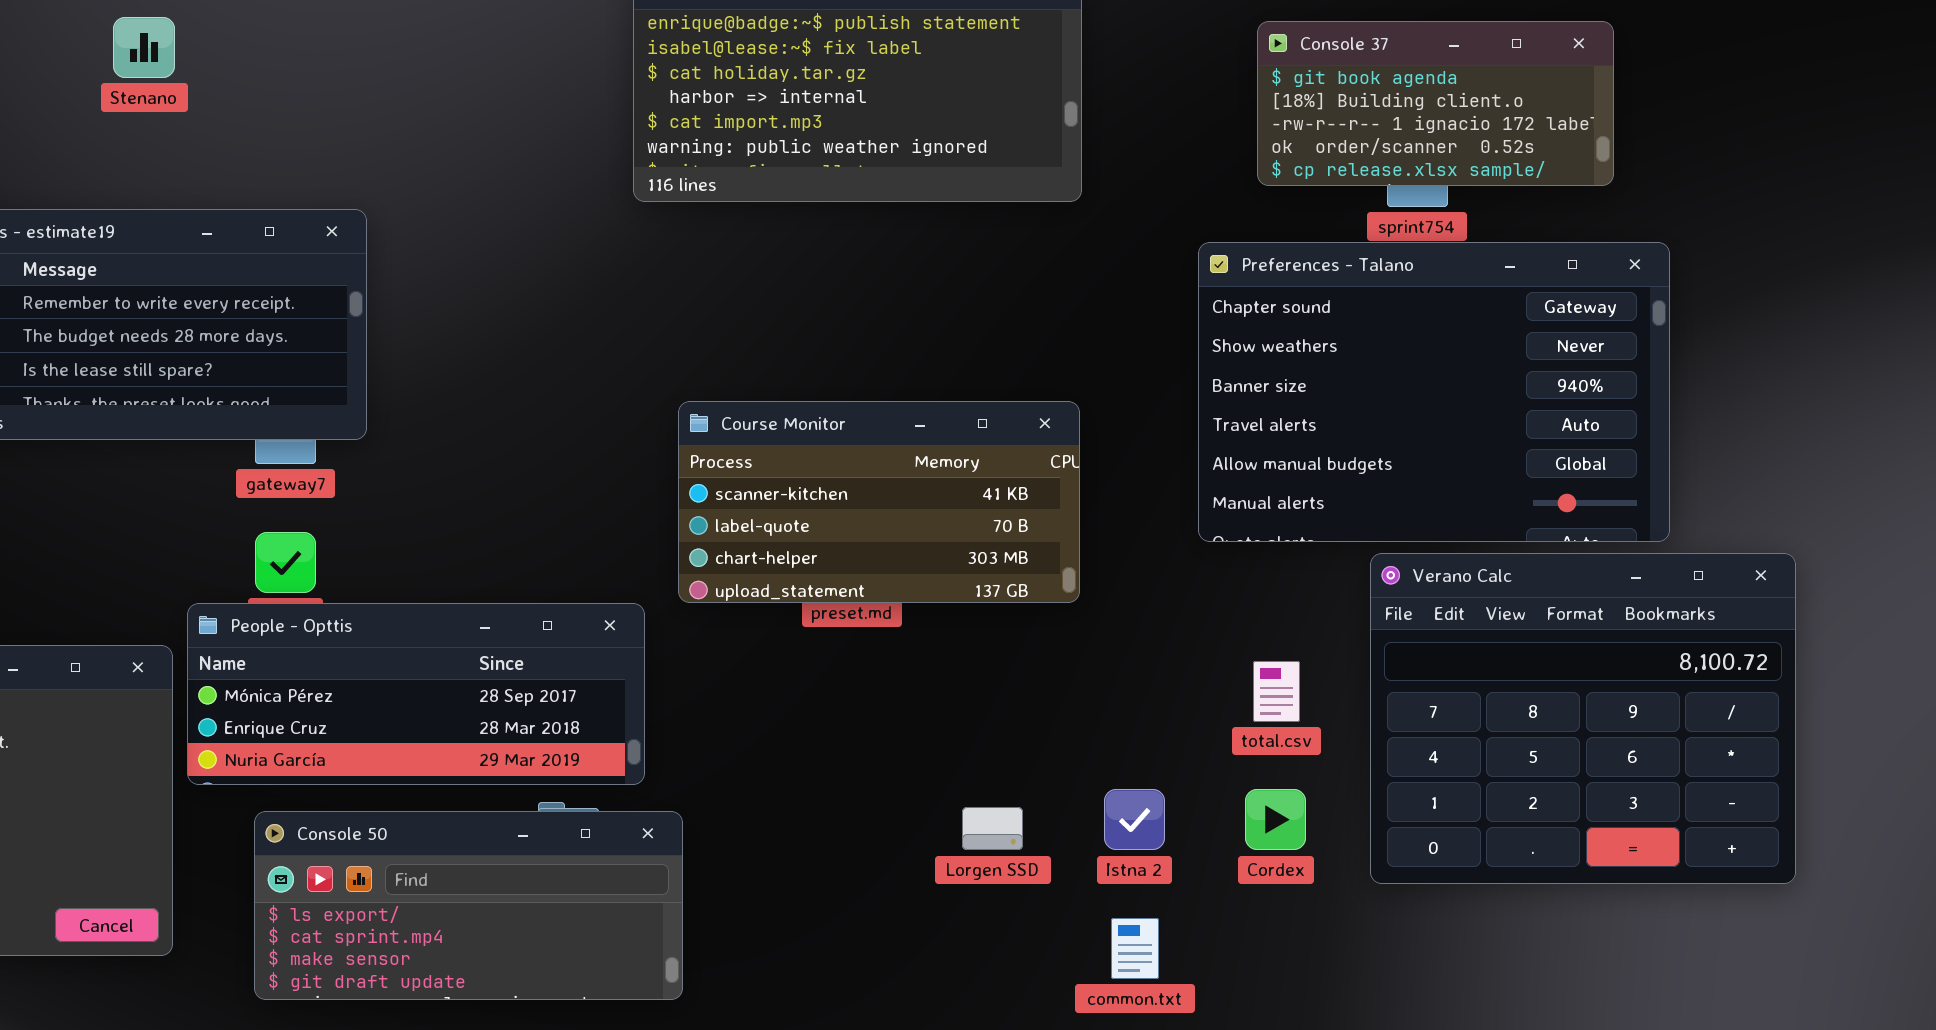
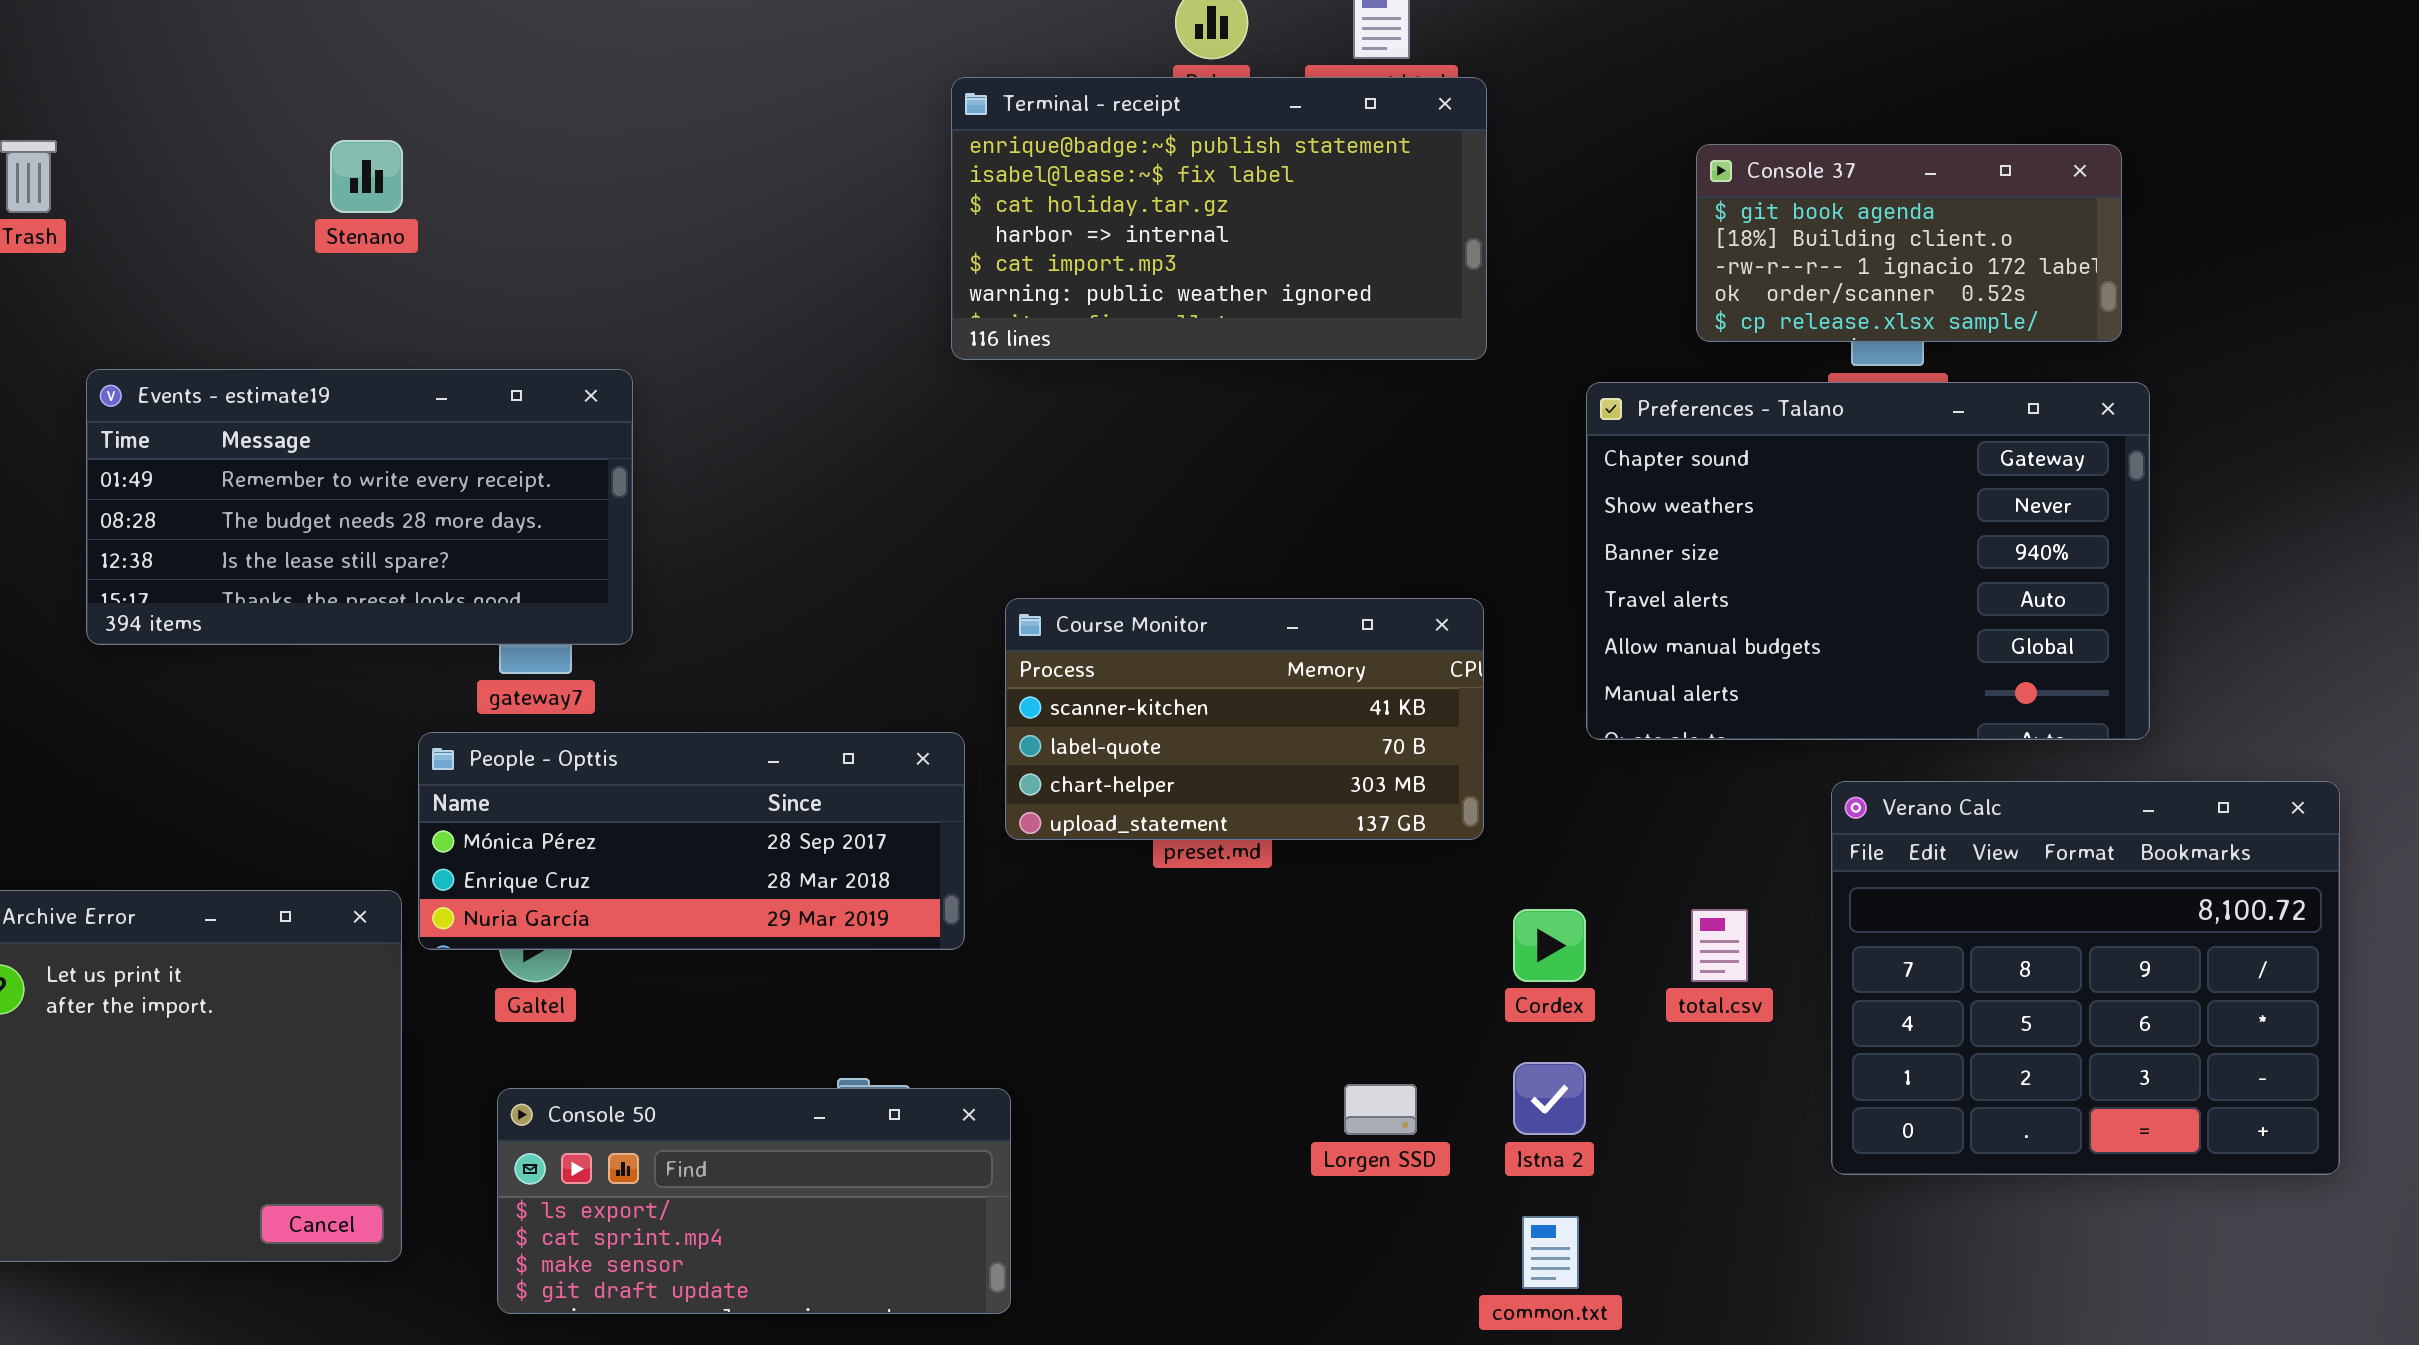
Preferences - Talano: [1198,242,1670,542] -> [1586,382,2150,740], moved
People - Opttis: [187,603,645,785] -> [418,732,965,950], moved
Cordex: [1245,789,1306,850] -> [1513,909,1586,982], moved

